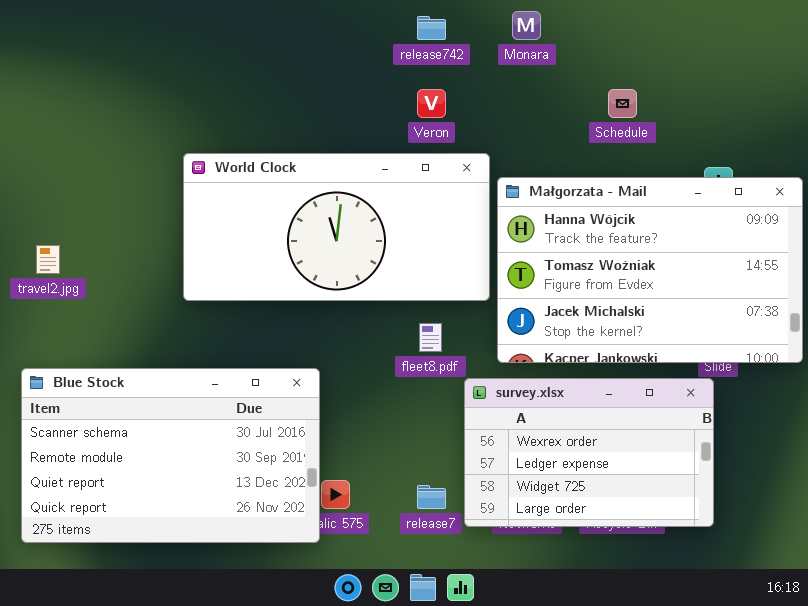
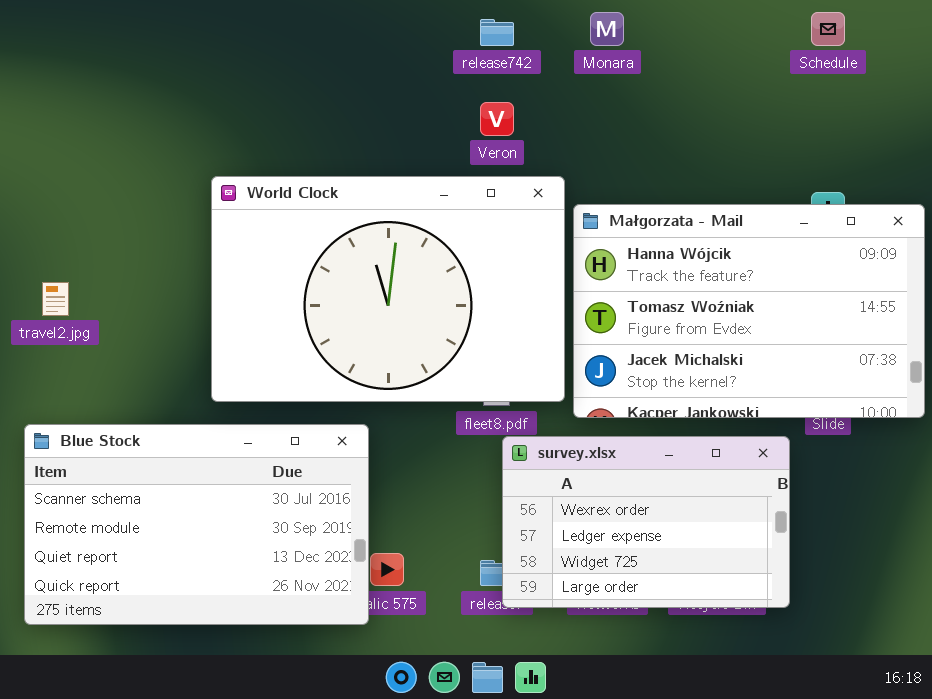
Schedule: [608,89,637,118] -> [811,12,845,46], moved
World Clock: [183,153,490,301] -> [211,176,565,402], resized
survey.xlsx: [464,378,714,527] -> [502,436,790,608], moved

